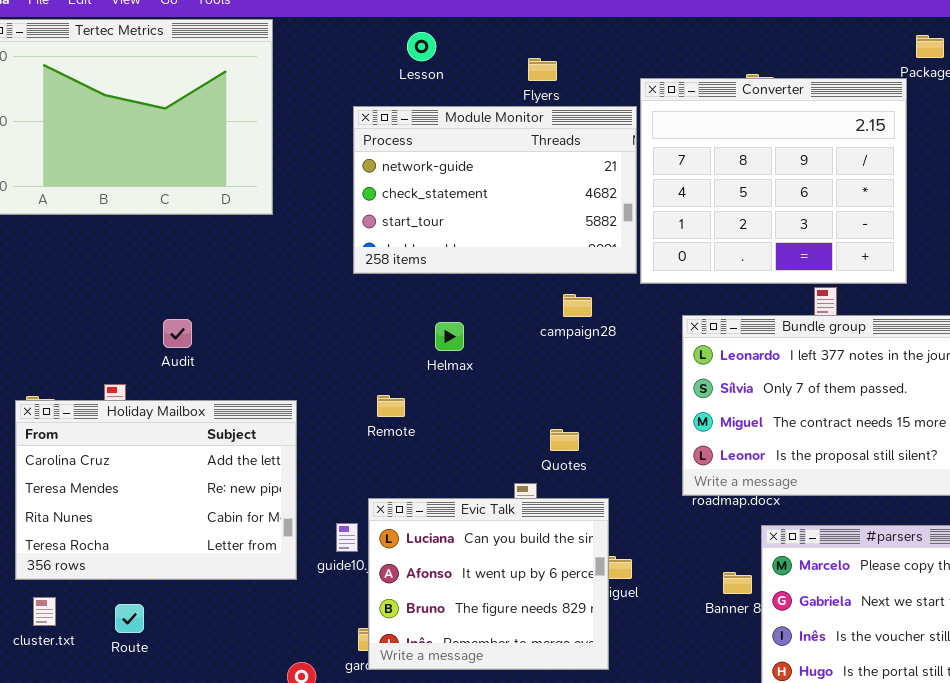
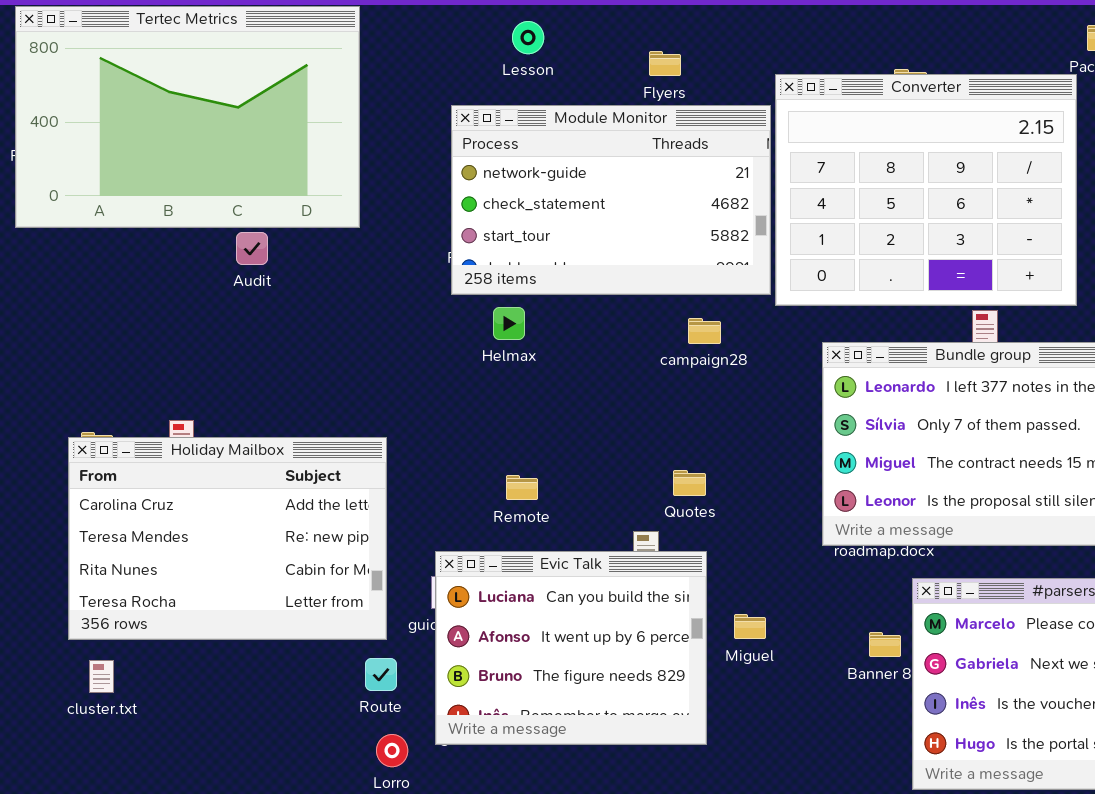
Audit: [163,319,192,348] -> [236,232,268,265], moved
Helmax: [435,322,464,351] -> [493,307,525,340], moved
Remote: [377,395,405,417] -> [506,475,538,500], moved
Evic Talk: [368,498,609,670] -> [435,551,707,745], moved
Route: [115,604,144,633] -> [365,658,397,691], moved

